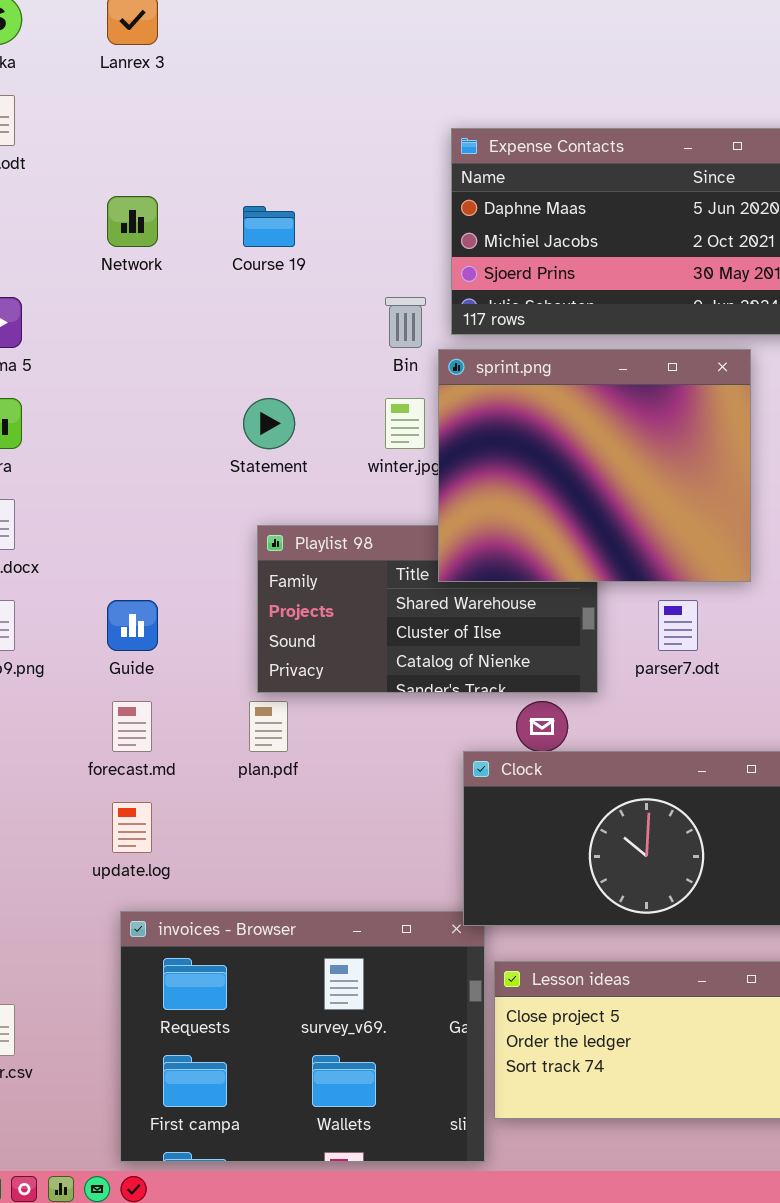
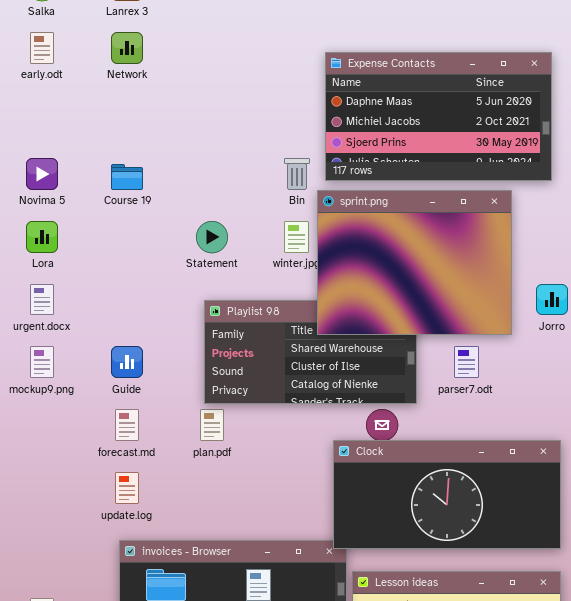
Network: [107,196,158,247] -> [111,32,143,64], moved
Course 19: [243,206,295,247] -> [111,164,143,190], moved

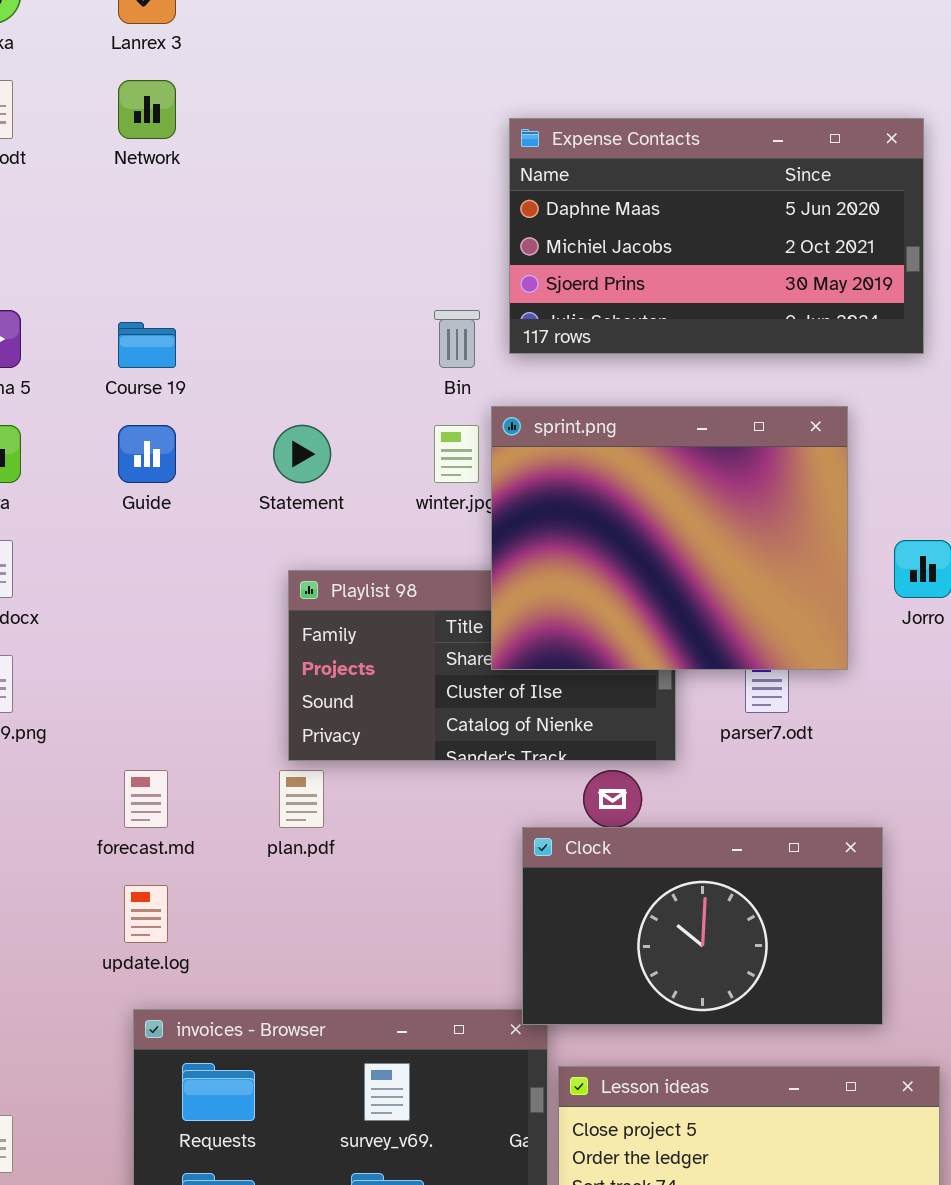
sprint.png: [317,190,512,335] -> [491,406,848,670], moved
Guide: [111,346,143,378] -> [118,425,176,483], moved
Clock: [333,440,561,549] -> [522,827,883,1025], resized

